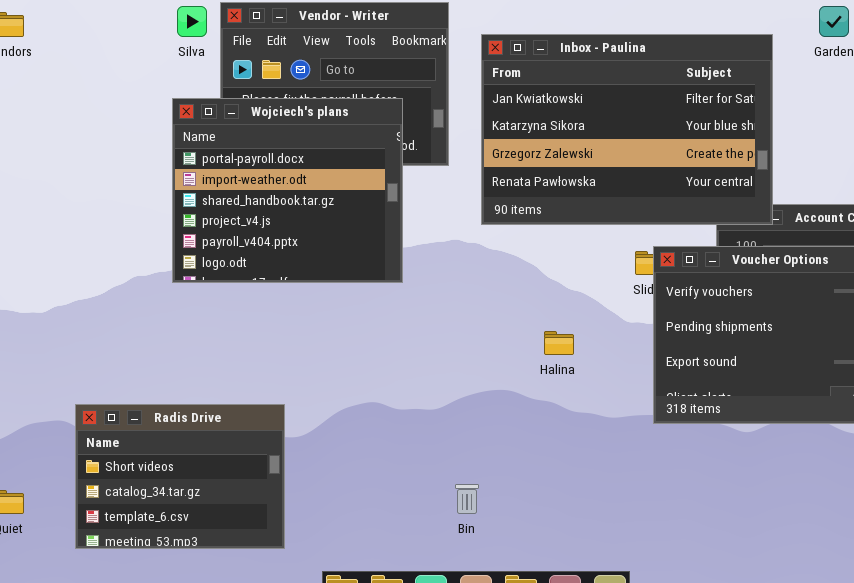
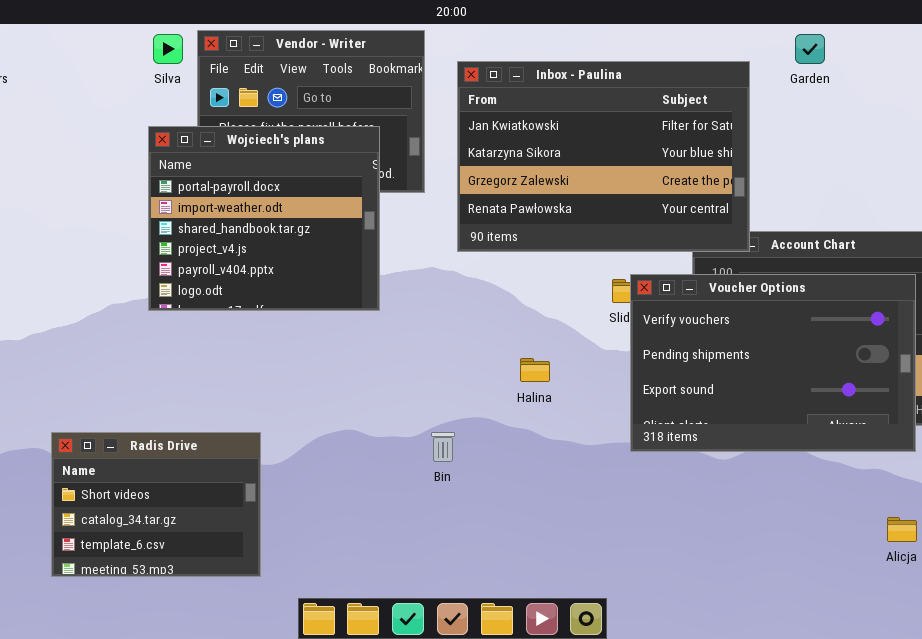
Bin: [455,484,479,514] -> [431,432,455,462], moved

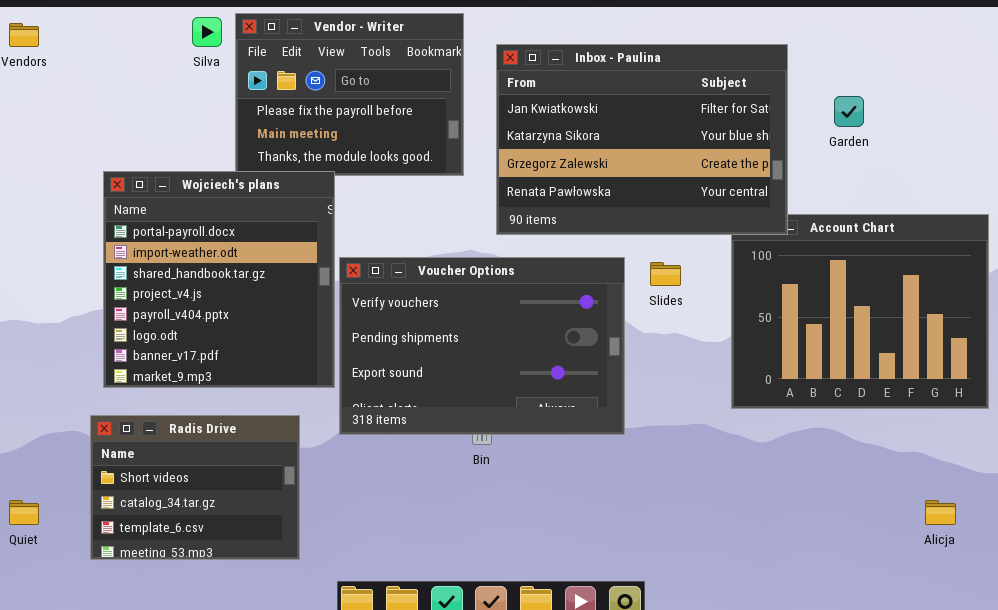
Garden: [795,34,825,64] -> [834,96,864,127], moved
Wojciech's plans: [148,126,380,311] -> [103,171,335,388], moved, resized
Voucher Options: [630,274,916,452] -> [339,257,625,435], moved

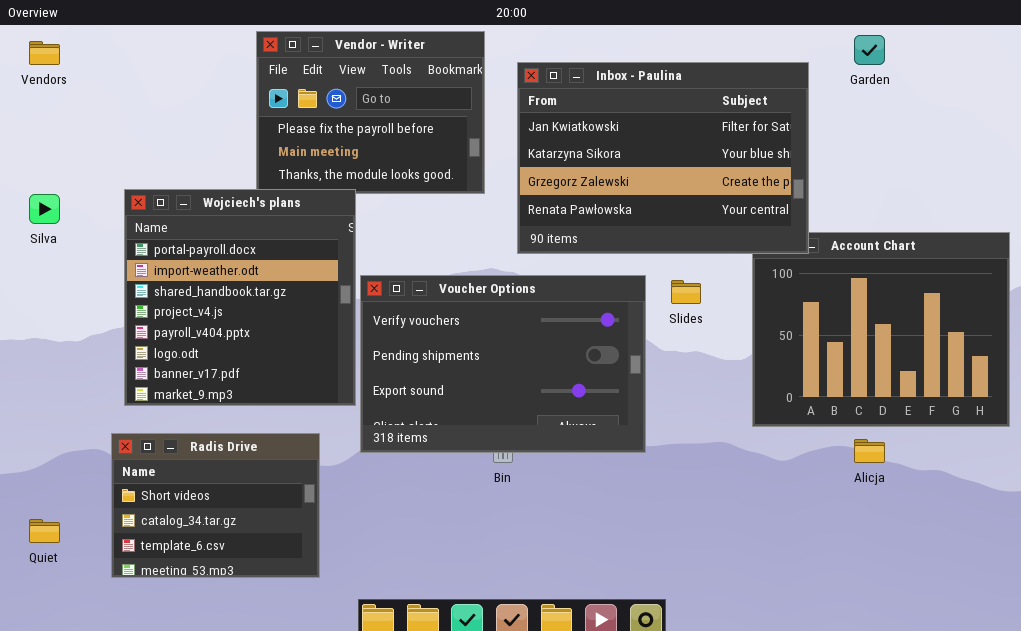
Silva: [192,17,222,47] -> [29,194,60,224], moved
Garden: [834,96,864,127] -> [854,35,885,65], moved
Alicja: [925,500,956,525] -> [854,439,885,463], moved

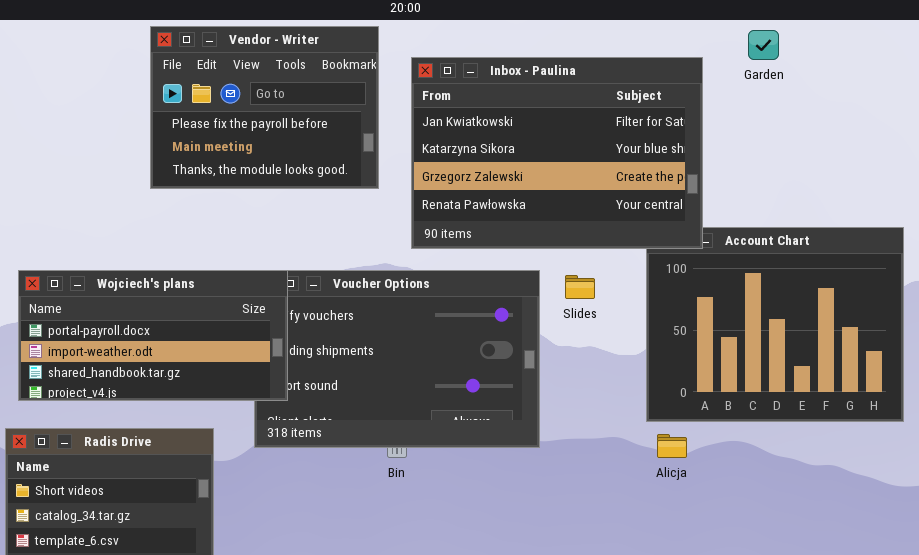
Wojciech's plans: [124,189,356,406] -> [18,270,288,401], resized
Alicja: [854,439,885,463] -> [657,434,687,458], moved

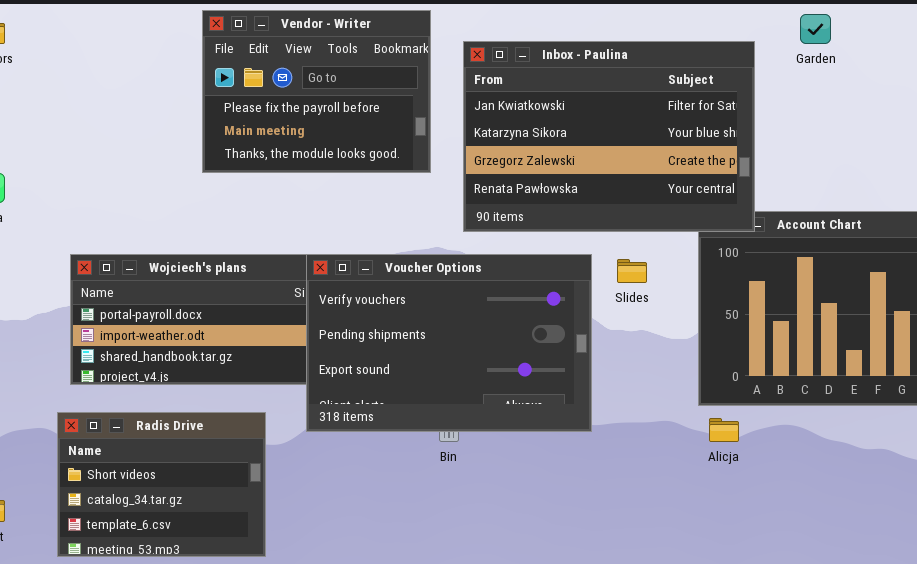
Voucher Options: [254,270,540,448] -> [306,254,592,432], raised

